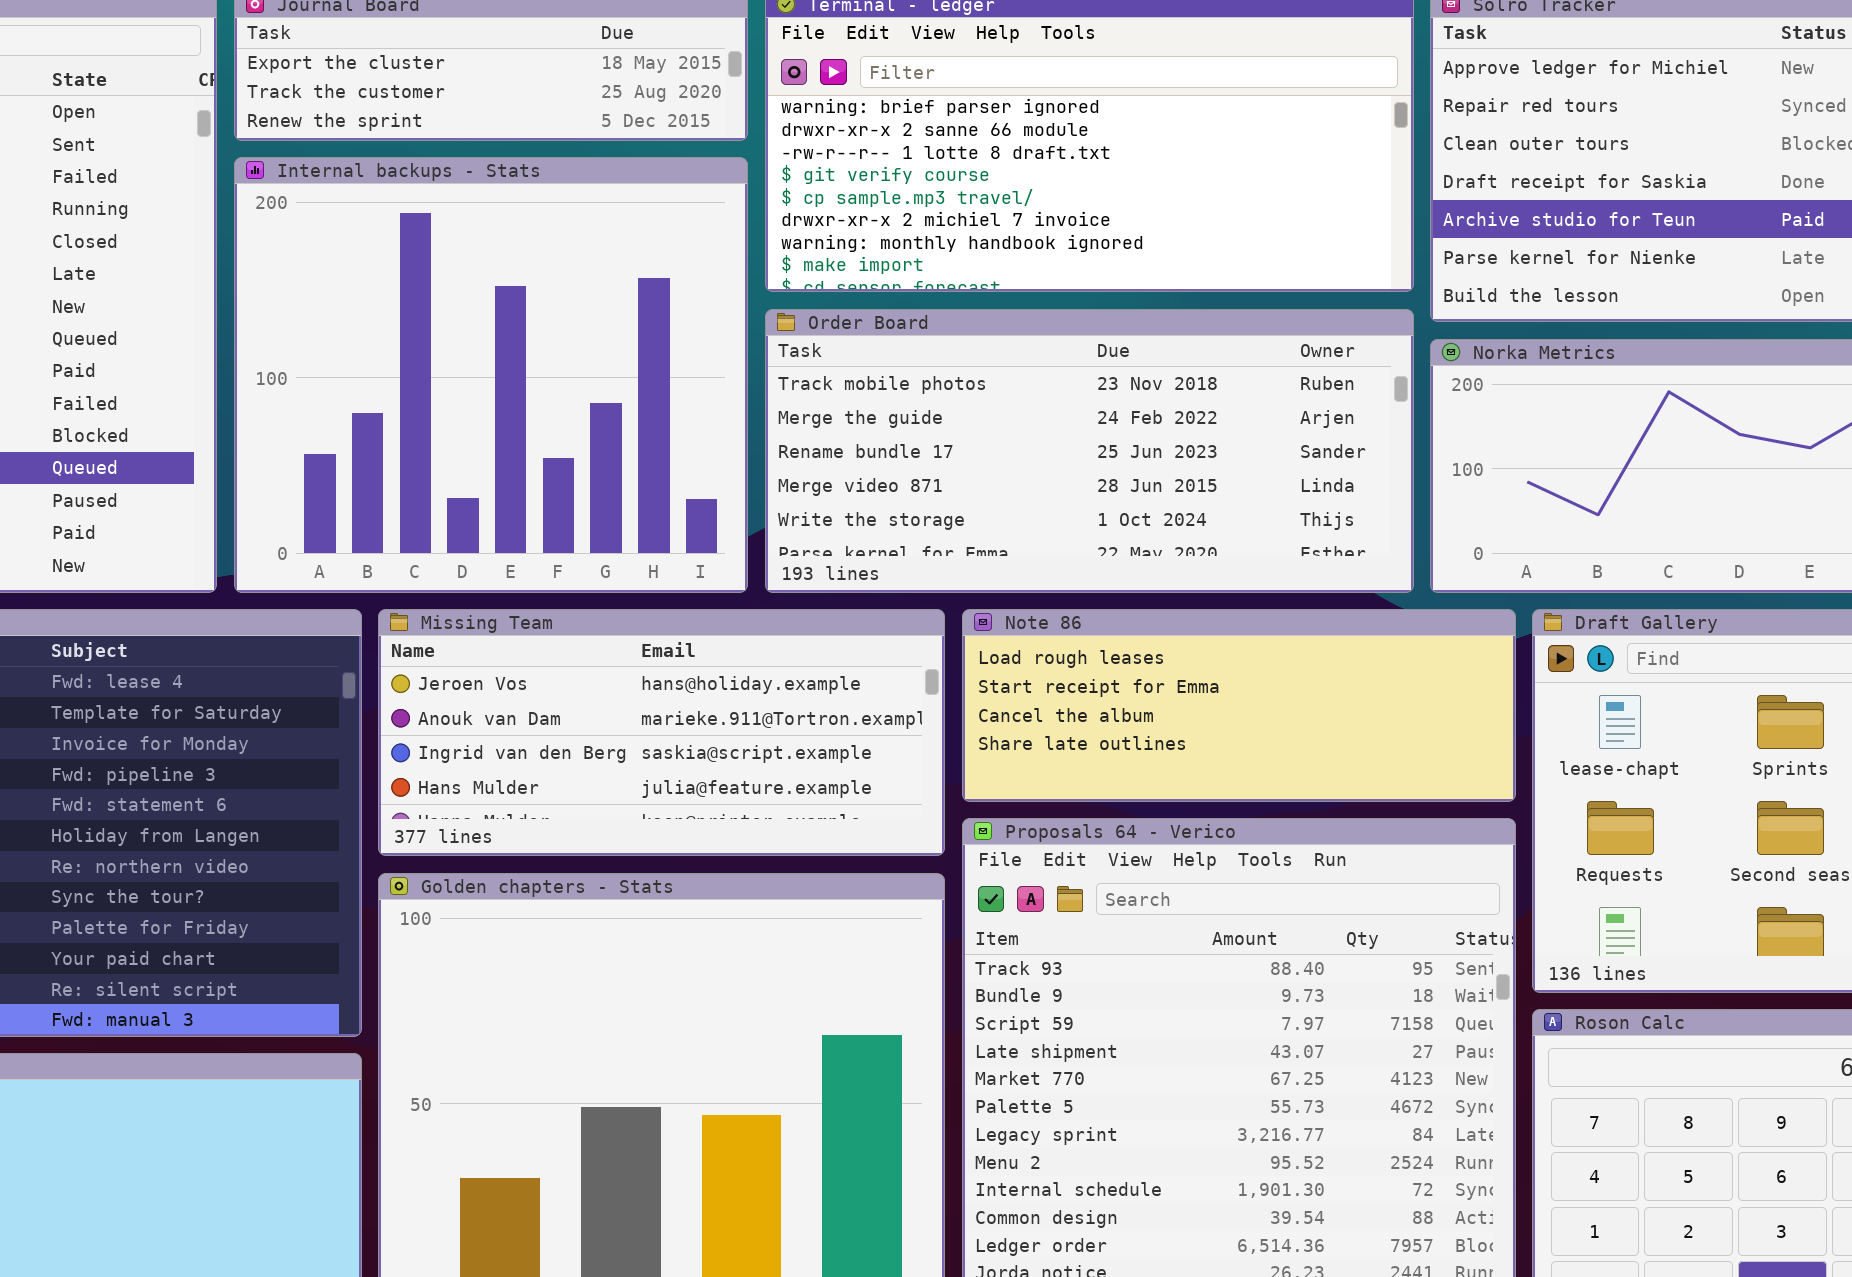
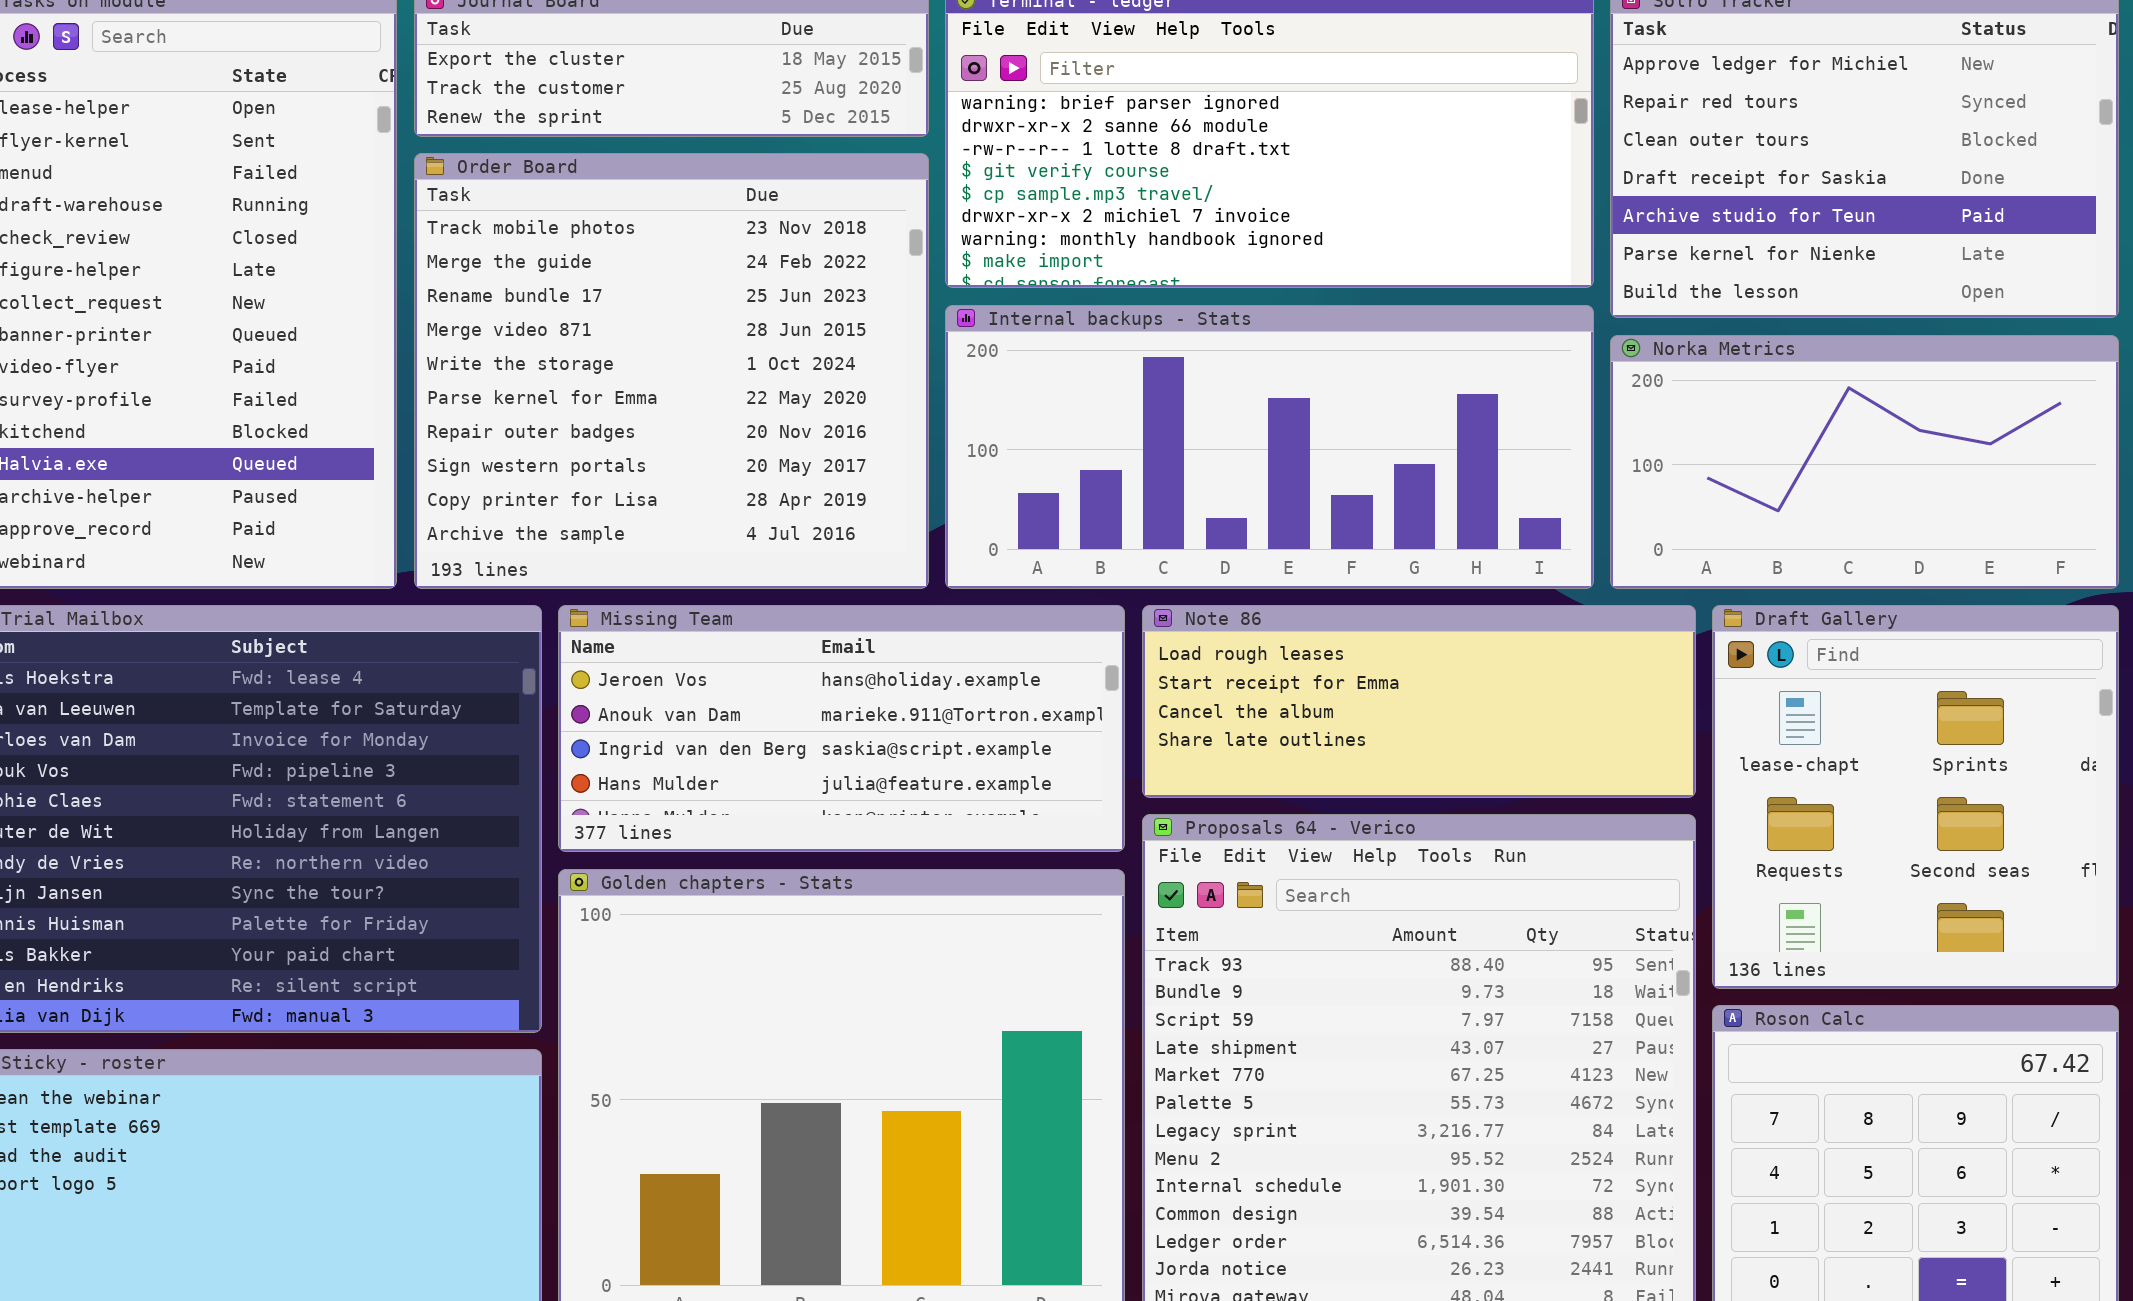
Internal backups - Stats: [234,157,748,593] -> [945,305,1594,589], moved, resized
Order Board: [765,309,1414,593] -> [414,153,929,589], moved, resized

